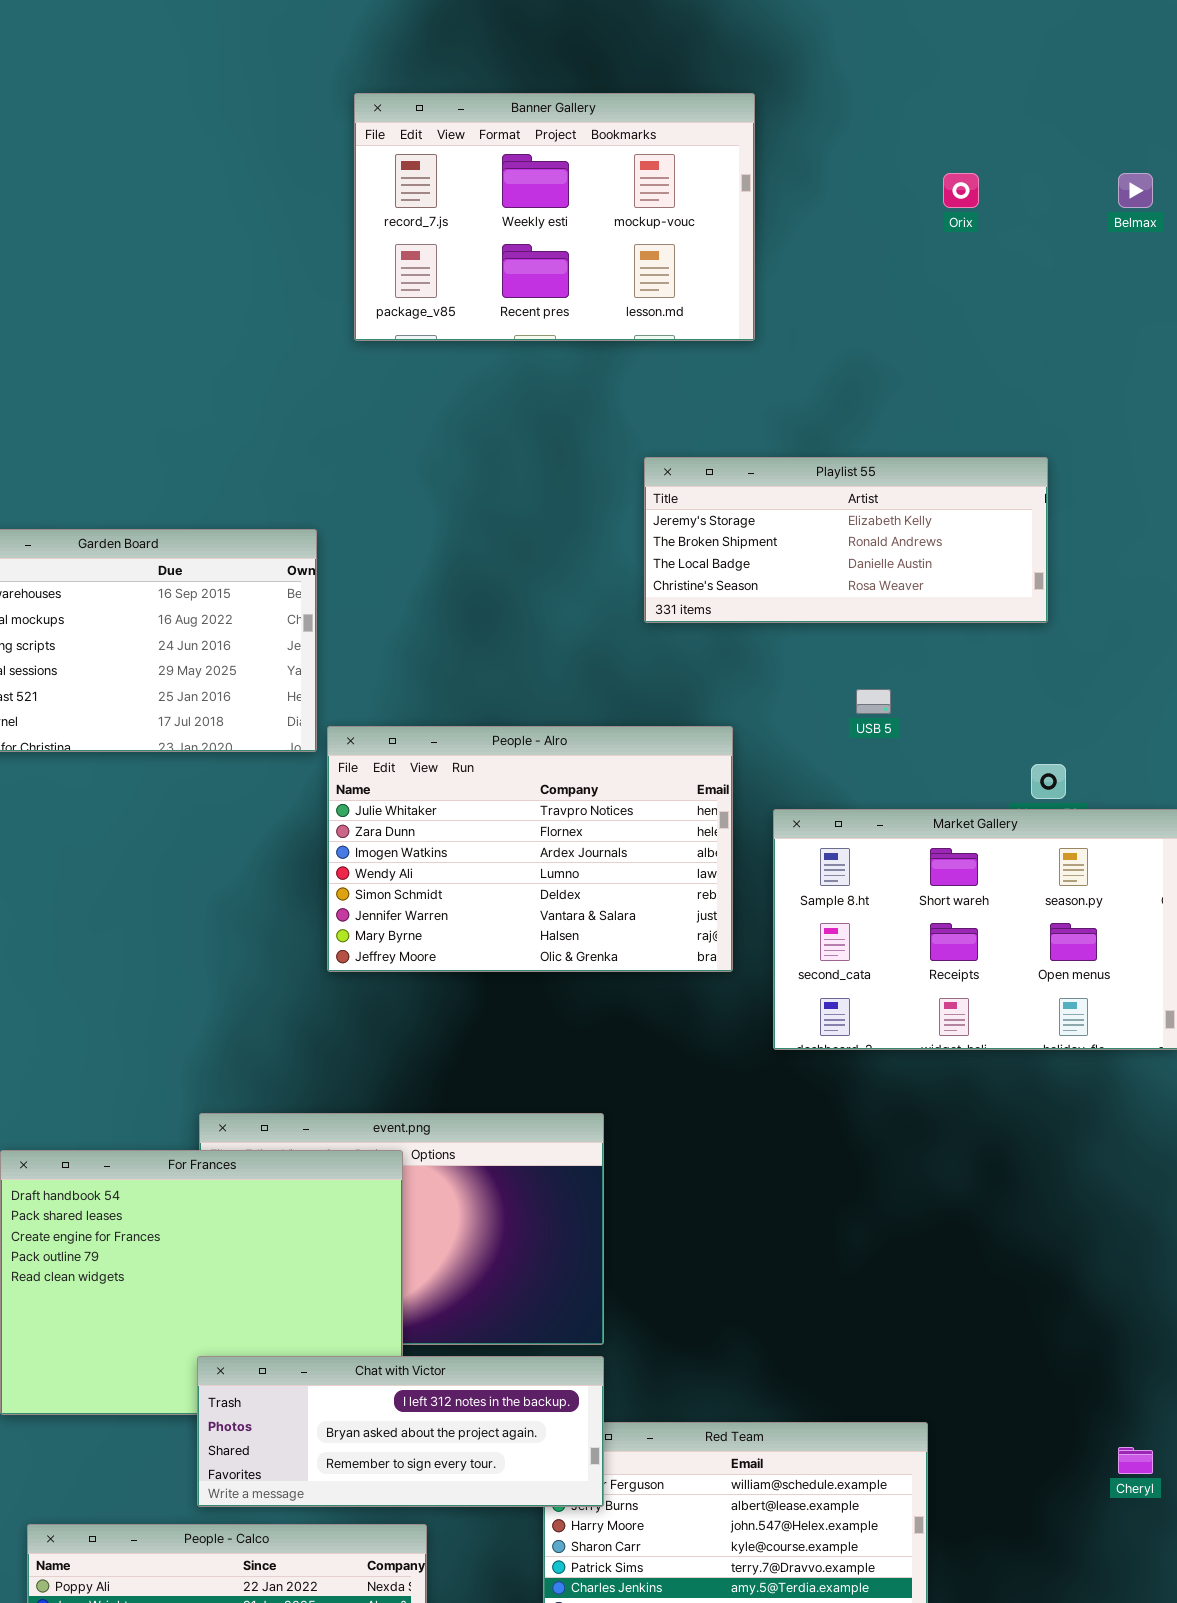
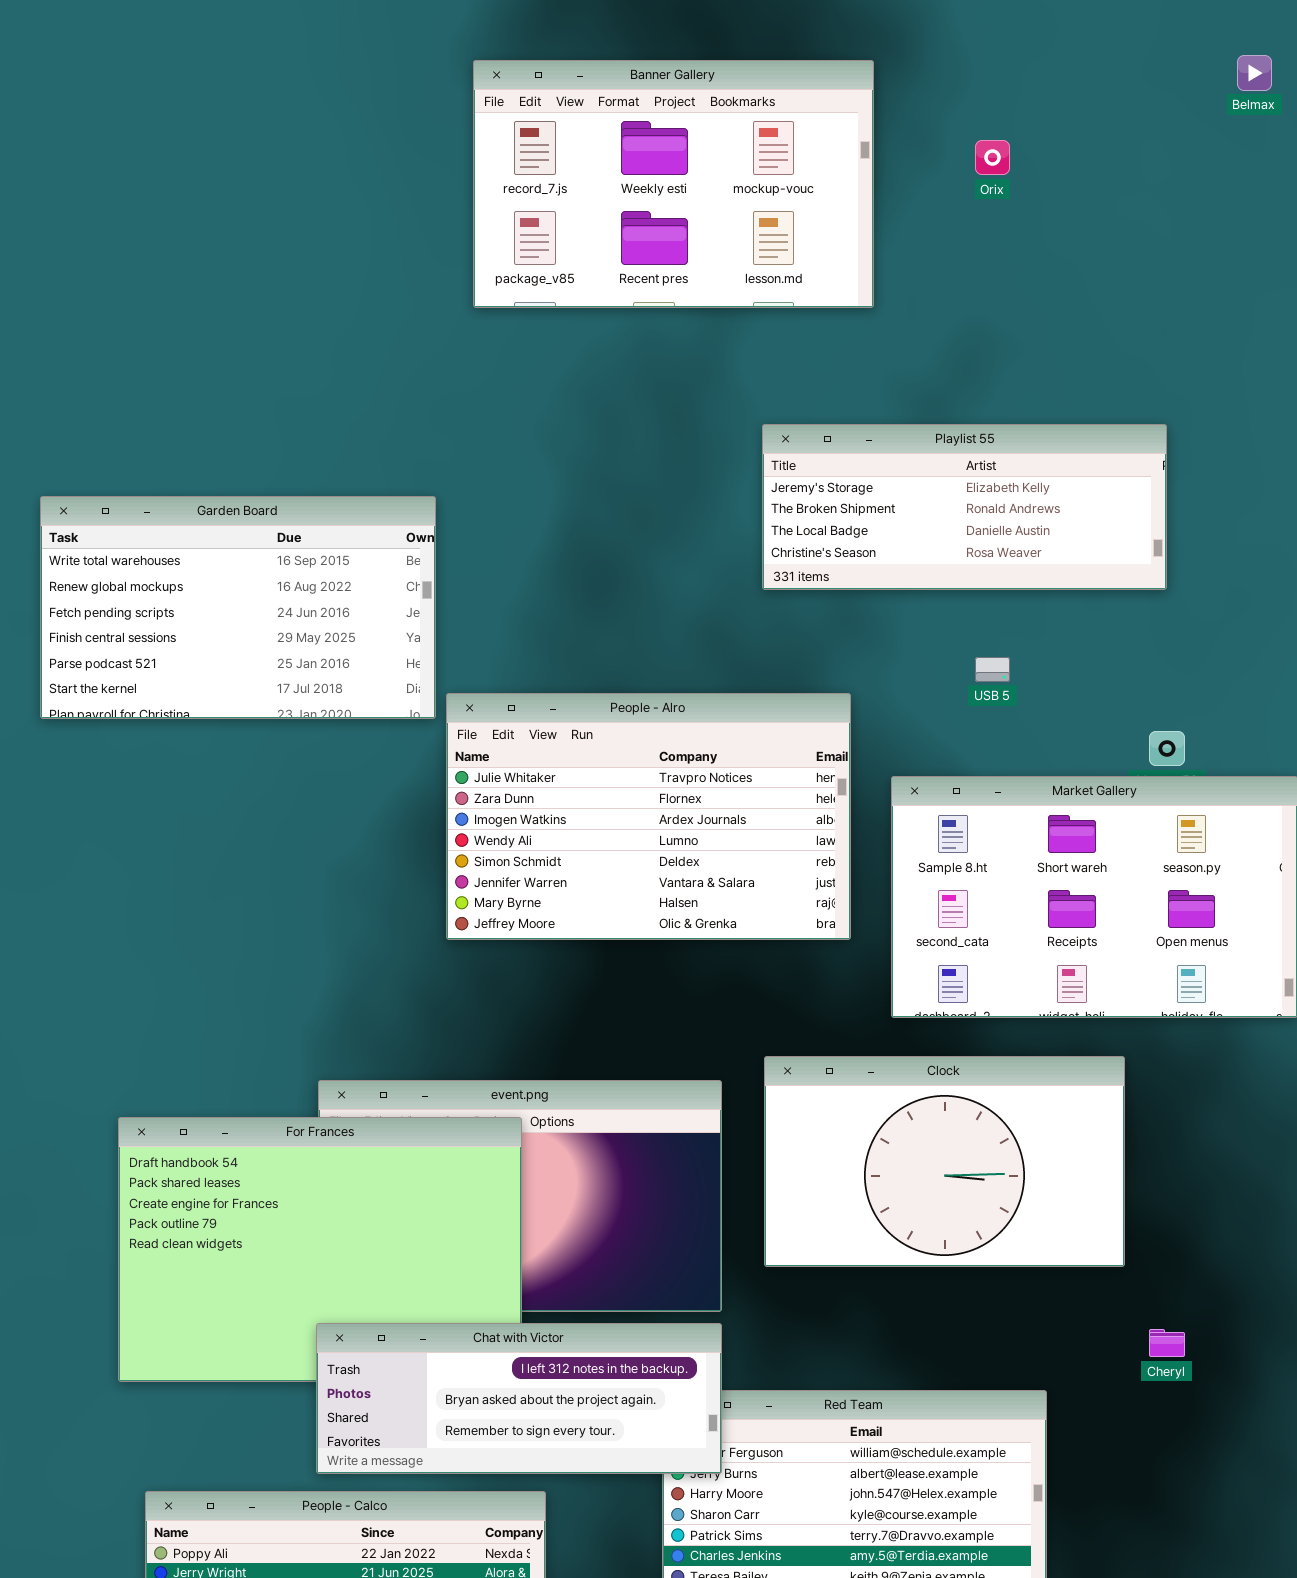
Orix: [943,173,979,208] -> [975,140,1010,175], moved
Belmax: [1118,173,1153,208] -> [1237,55,1272,91], moved
Clock: none -> [764,1056,1125,1267], opened
Cheryl: [1118,1447,1153,1474] -> [1149,1329,1185,1357], moved

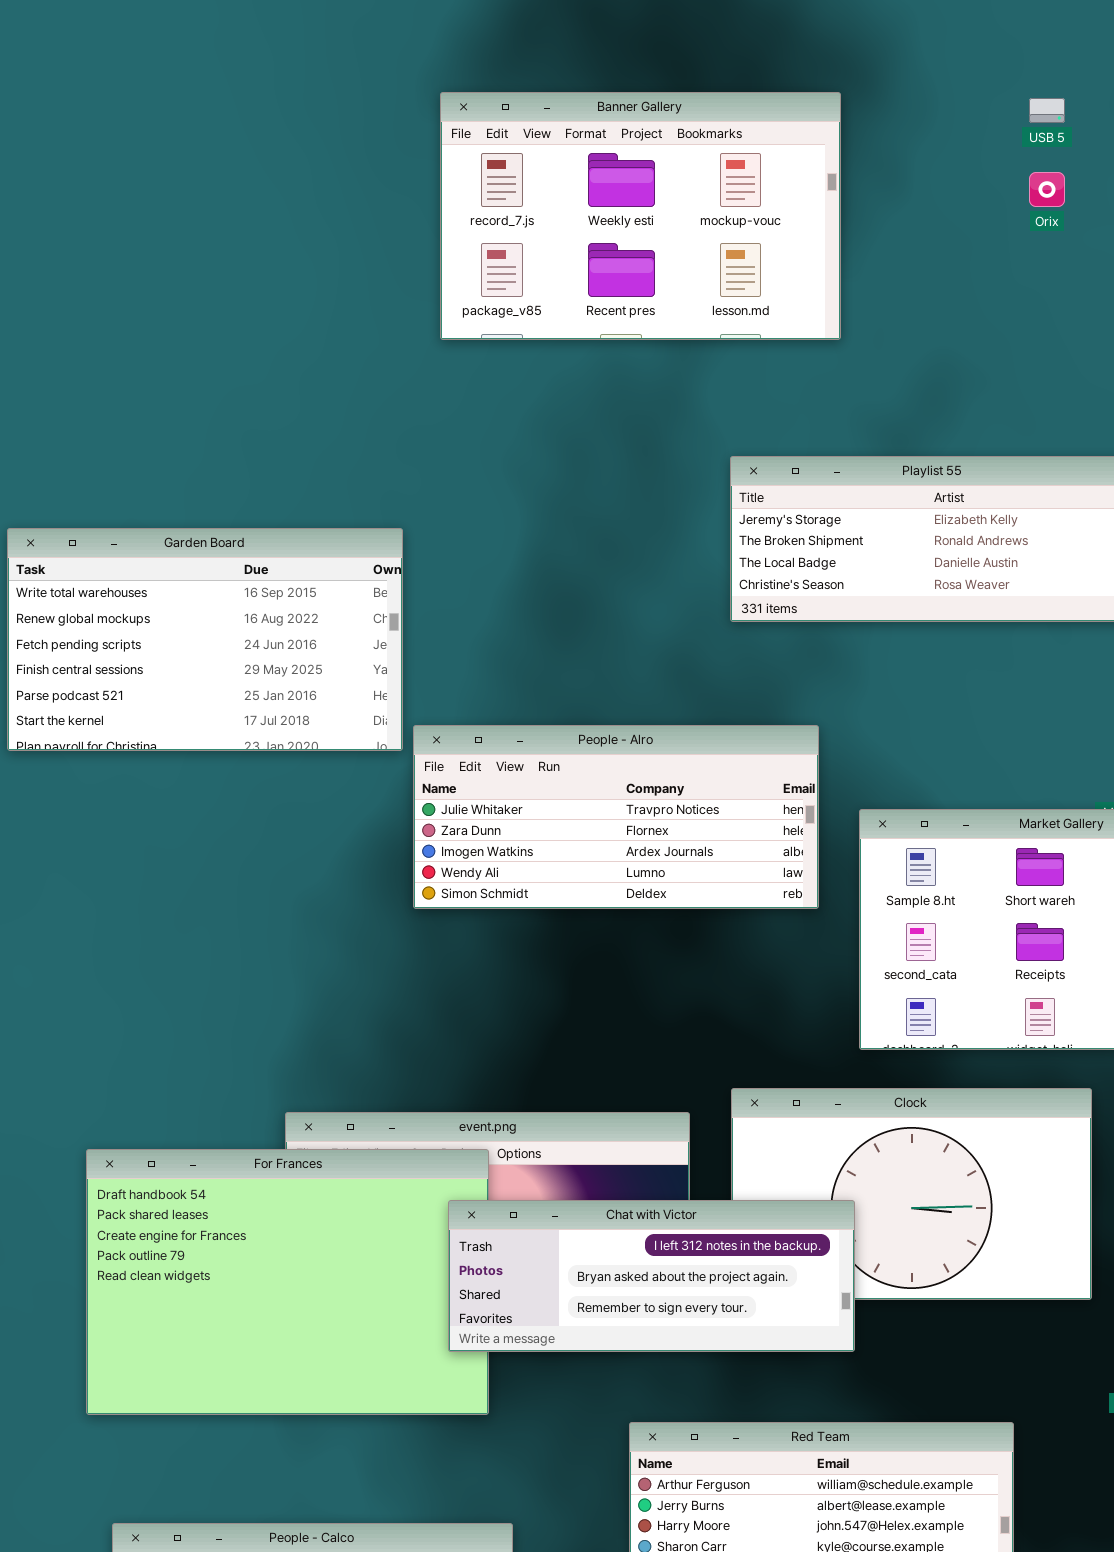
Orix: [975,140,1010,175] -> [1029,172,1065,207], moved
USB 5: [975,657,1010,682] -> [1029,98,1065,123], moved
People - Alro: [446,693,851,940] -> [413,725,819,909], resized
Chat with Victor: [316,1323,722,1474] -> [448,1200,855,1352], moved

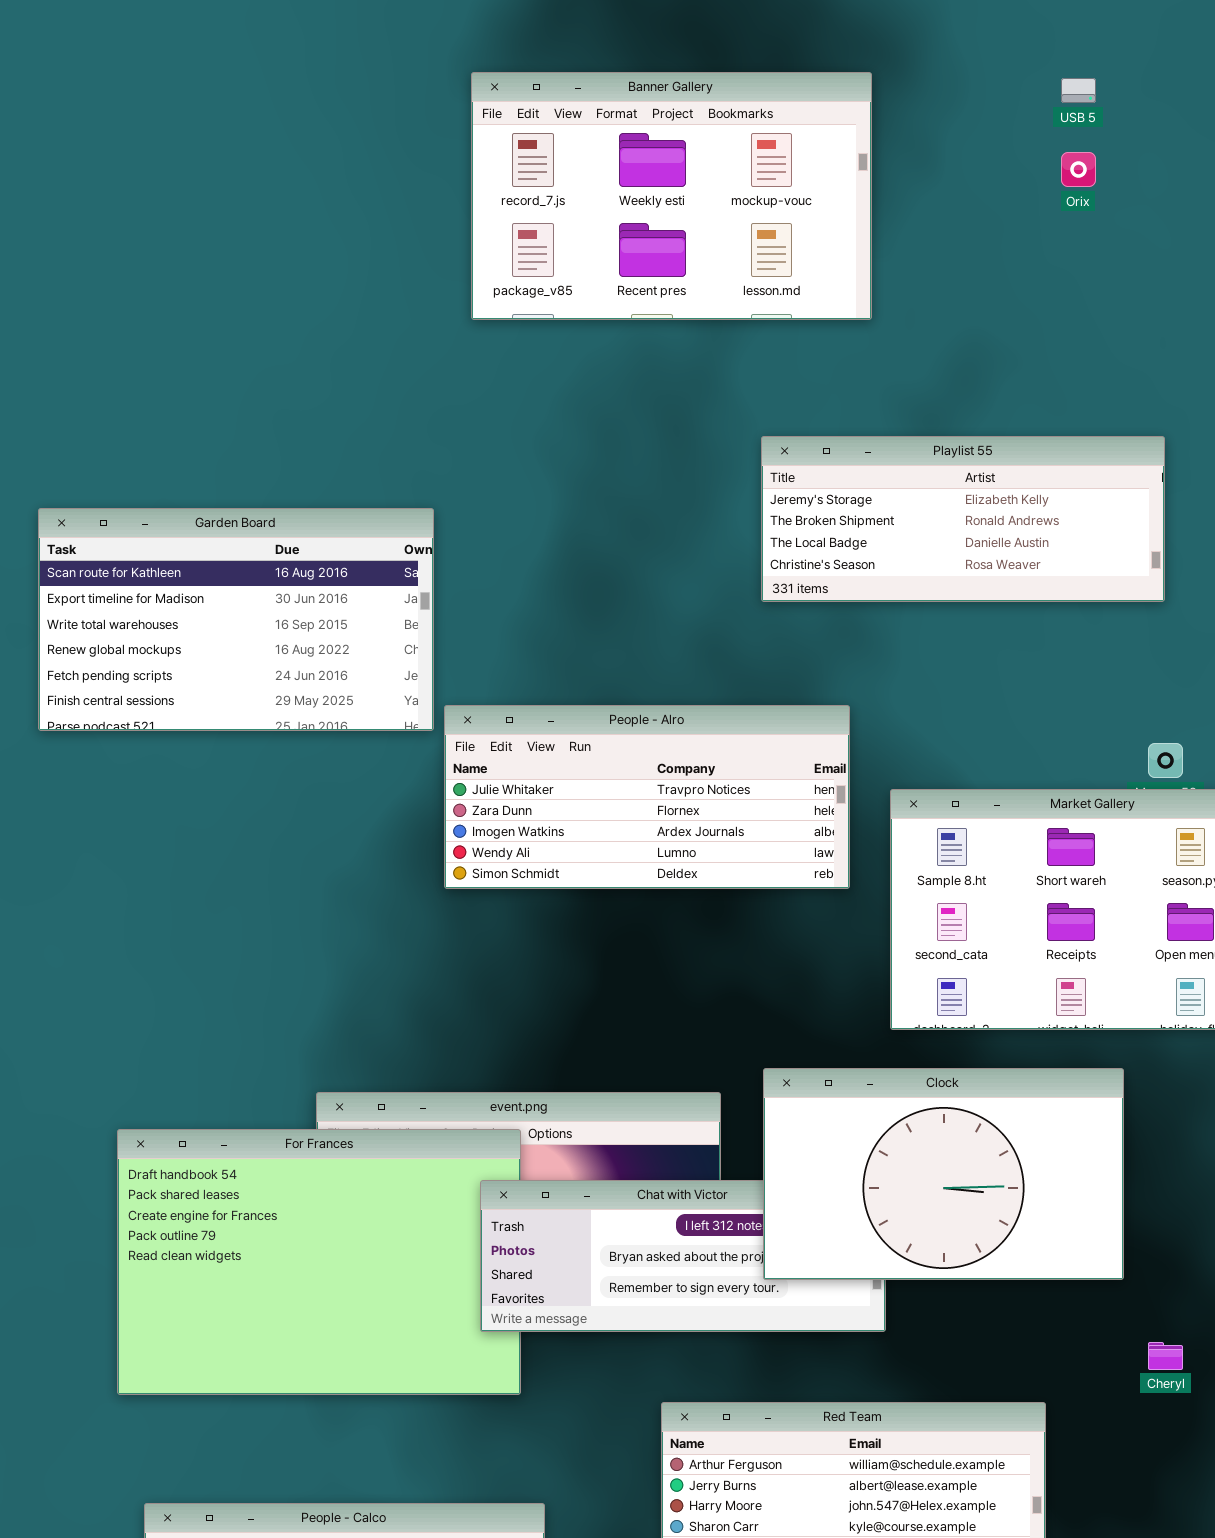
Garden Board: [7,528,403,751] -> [38,508,434,731], scrolled up 2 rows
Clock: [731,1088,1092,1300] -> [763,1068,1124,1280], raised

